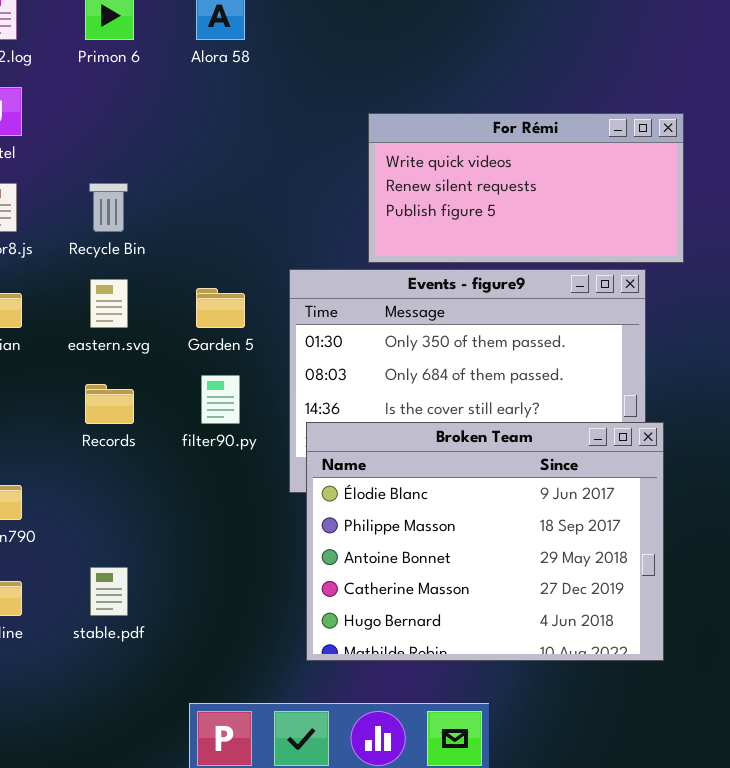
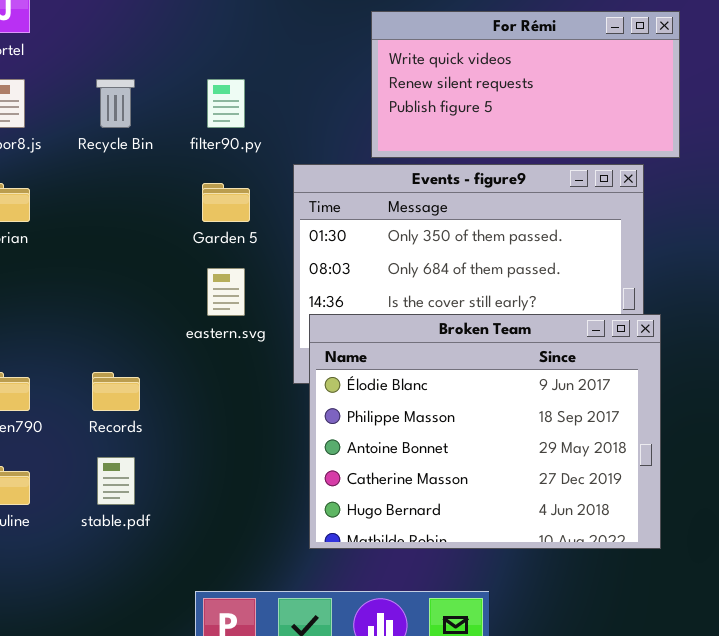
eastern.svg: [90,279,128,328] -> [207,268,245,316], moved
filter90.py: [201,375,240,424] -> [207,79,245,128], moved
Records: [85,384,134,424] -> [92,372,140,411], moved

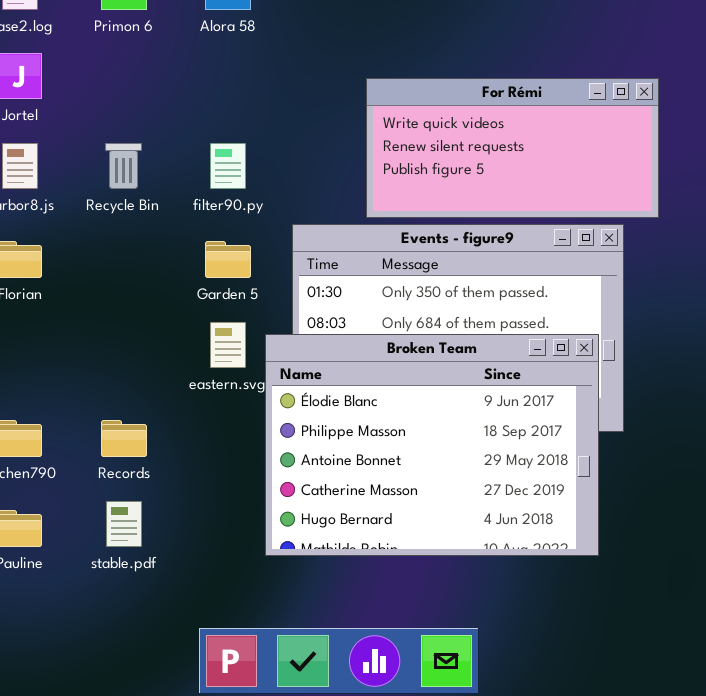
Broken Team: [309,314,661,549] -> [265,334,599,556], moved

